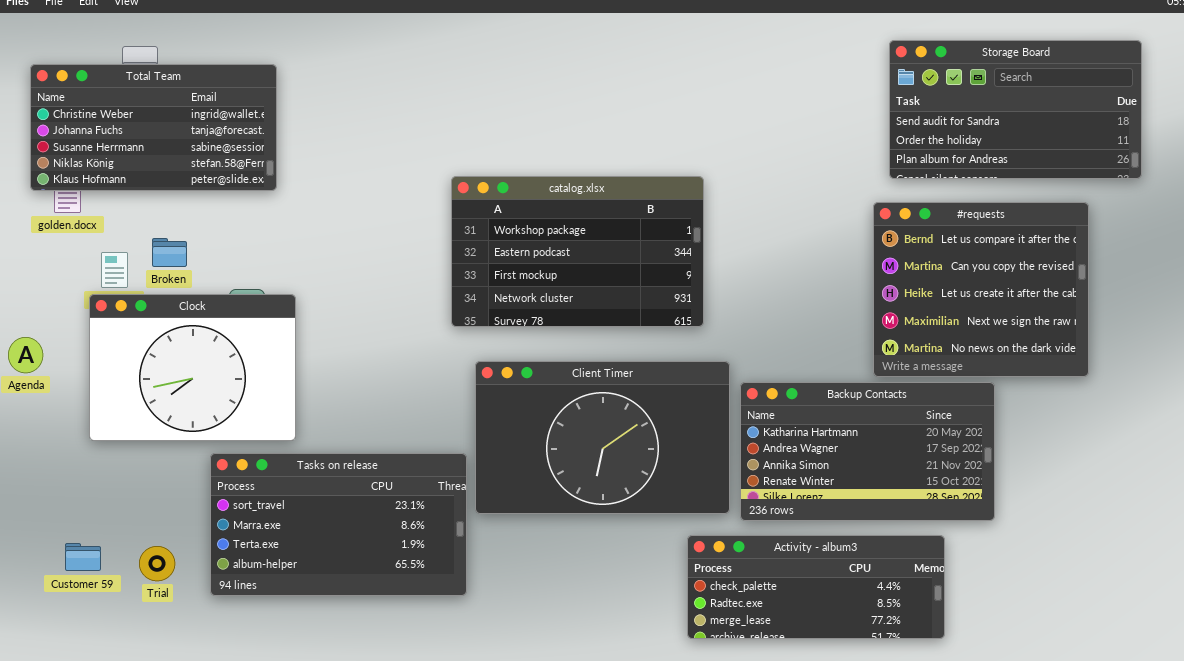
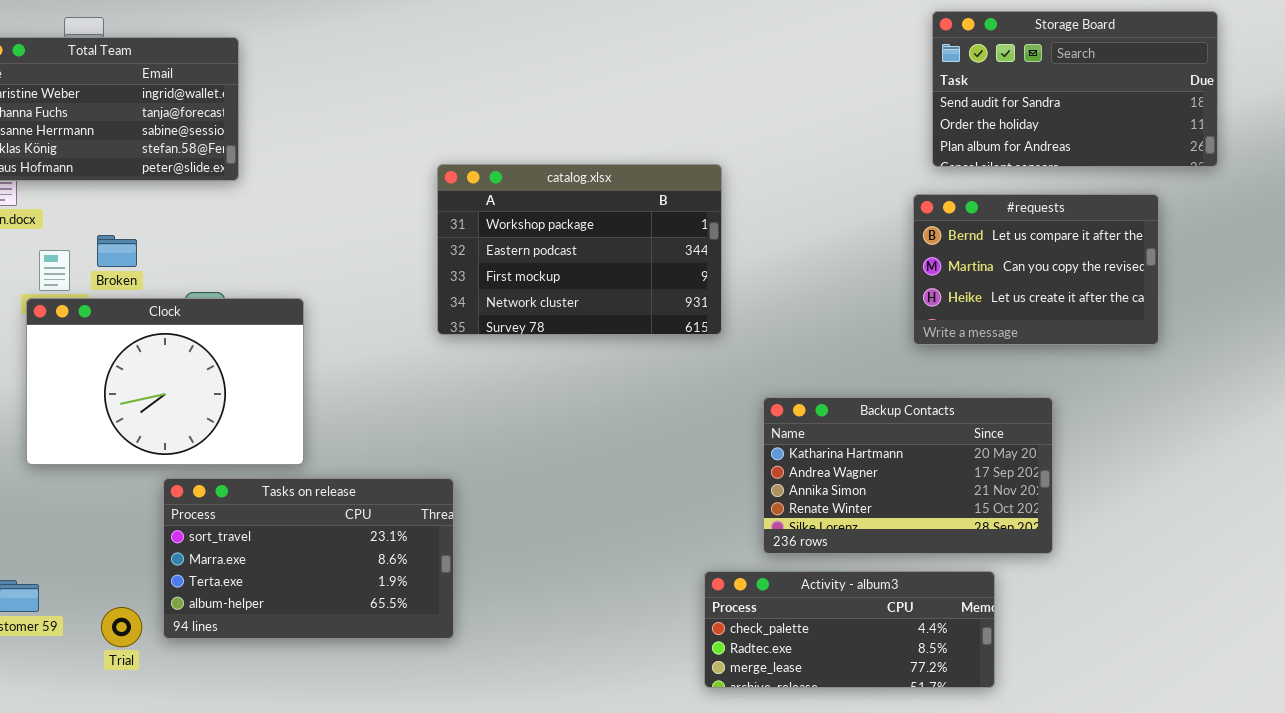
#requests: [873,202,1089,377] -> [913,194,1159,345], resized
Clock: [89,294,296,441] -> [26,298,304,465], resized
Client Timer: [475,361,730,514] -> none, closed
Trial: [139,546,175,581] -> [101,607,142,647], moved

